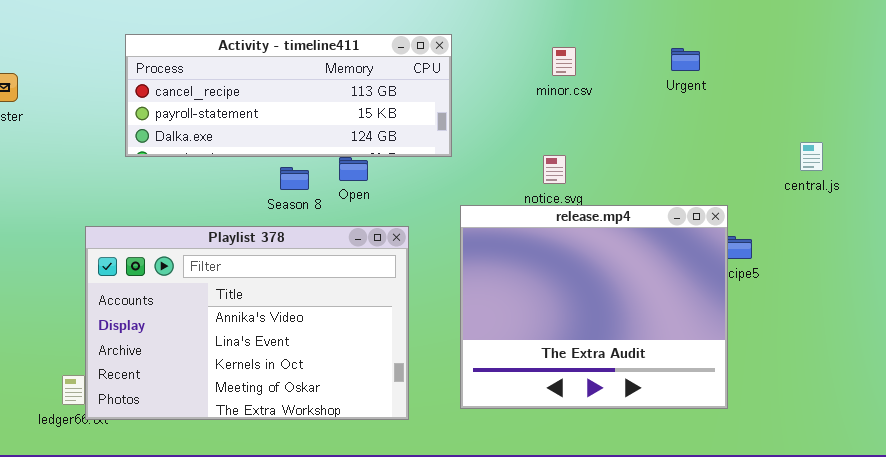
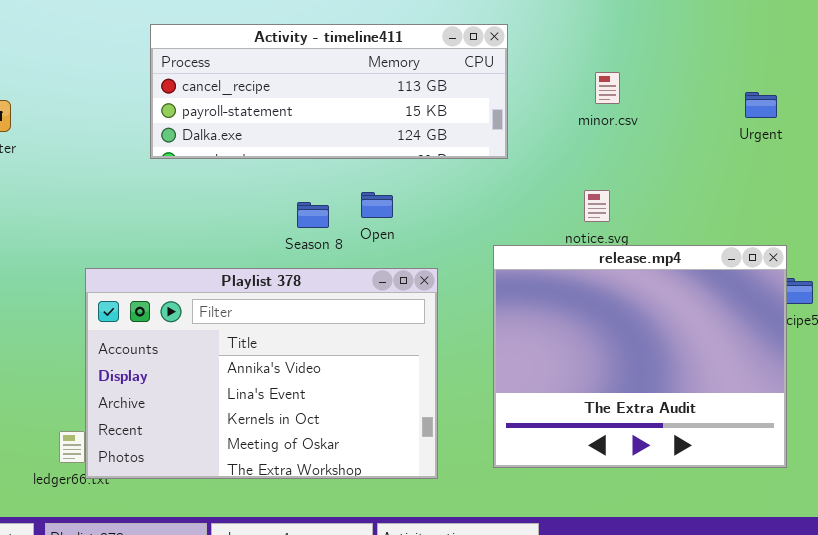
Activity - timeline411: [125,34,452,157] -> [150,24,508,159], moved
Urgent: [671,48,700,71] -> [745,92,777,118], moved

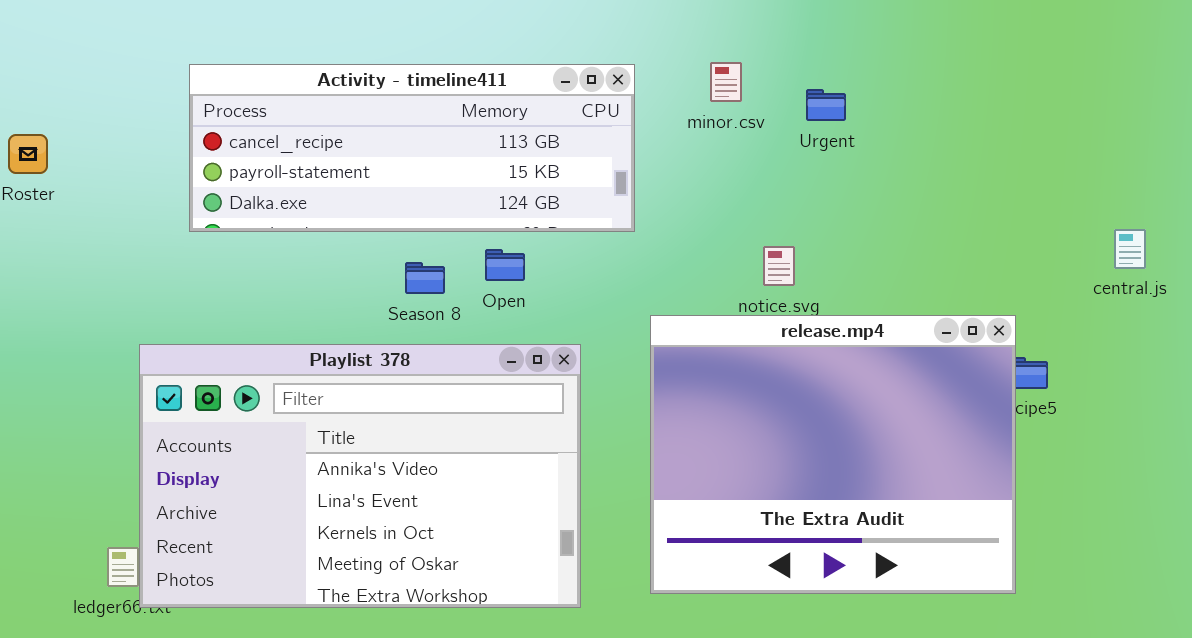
Activity - timeline411: [150,24,508,159] -> [189,64,635,232], moved
minor.csv: [595,72,620,104] -> [710,62,742,102], moved
Urgent: [745,92,777,118] -> [806,89,846,121], moved

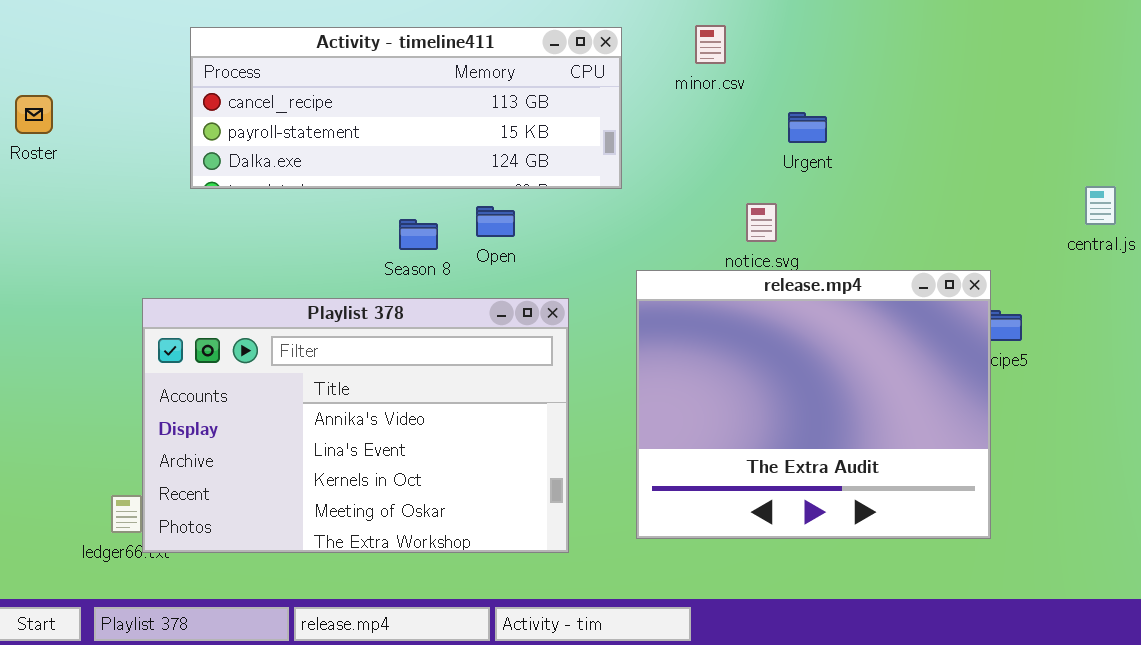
Urgent: [806,89,846,121] -> [788,112,827,143], moved

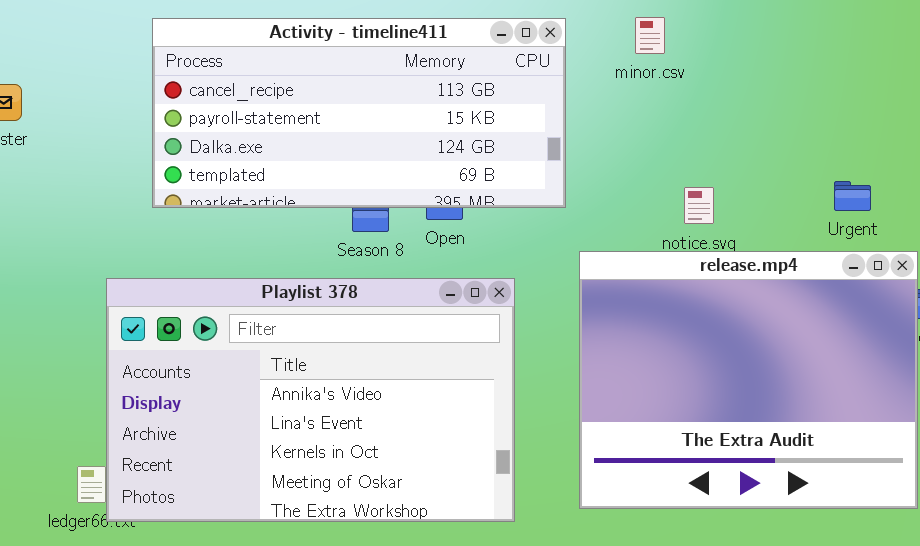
Activity - timeline411: [190,27,622,189] -> [152,18,566,208], resized
Urgent: [788,112,827,143] -> [834,181,871,211], moved

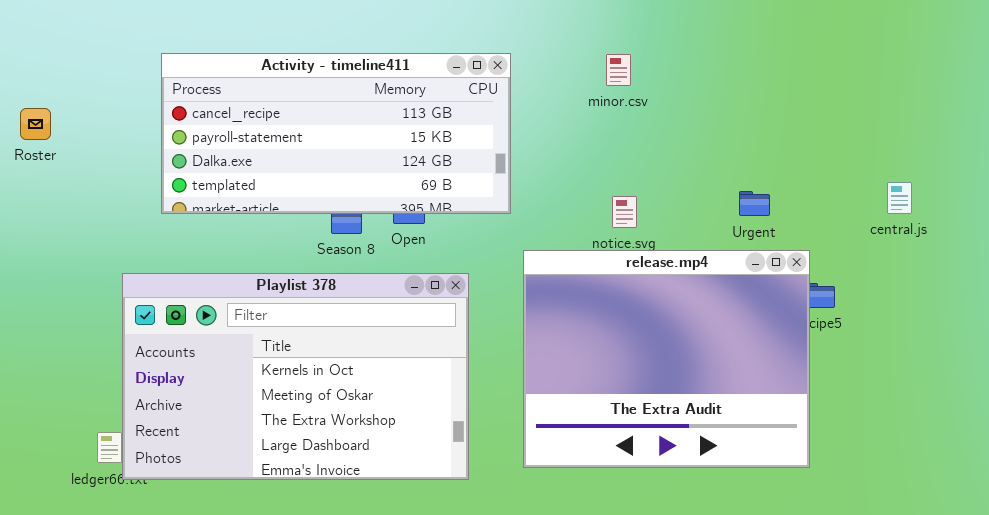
minor.csv: [635,17,665,54] -> [606,54,631,86], moved
Playlist 378: [106,278,515,522] -> [122,273,469,480], scrolled down 2 rows

